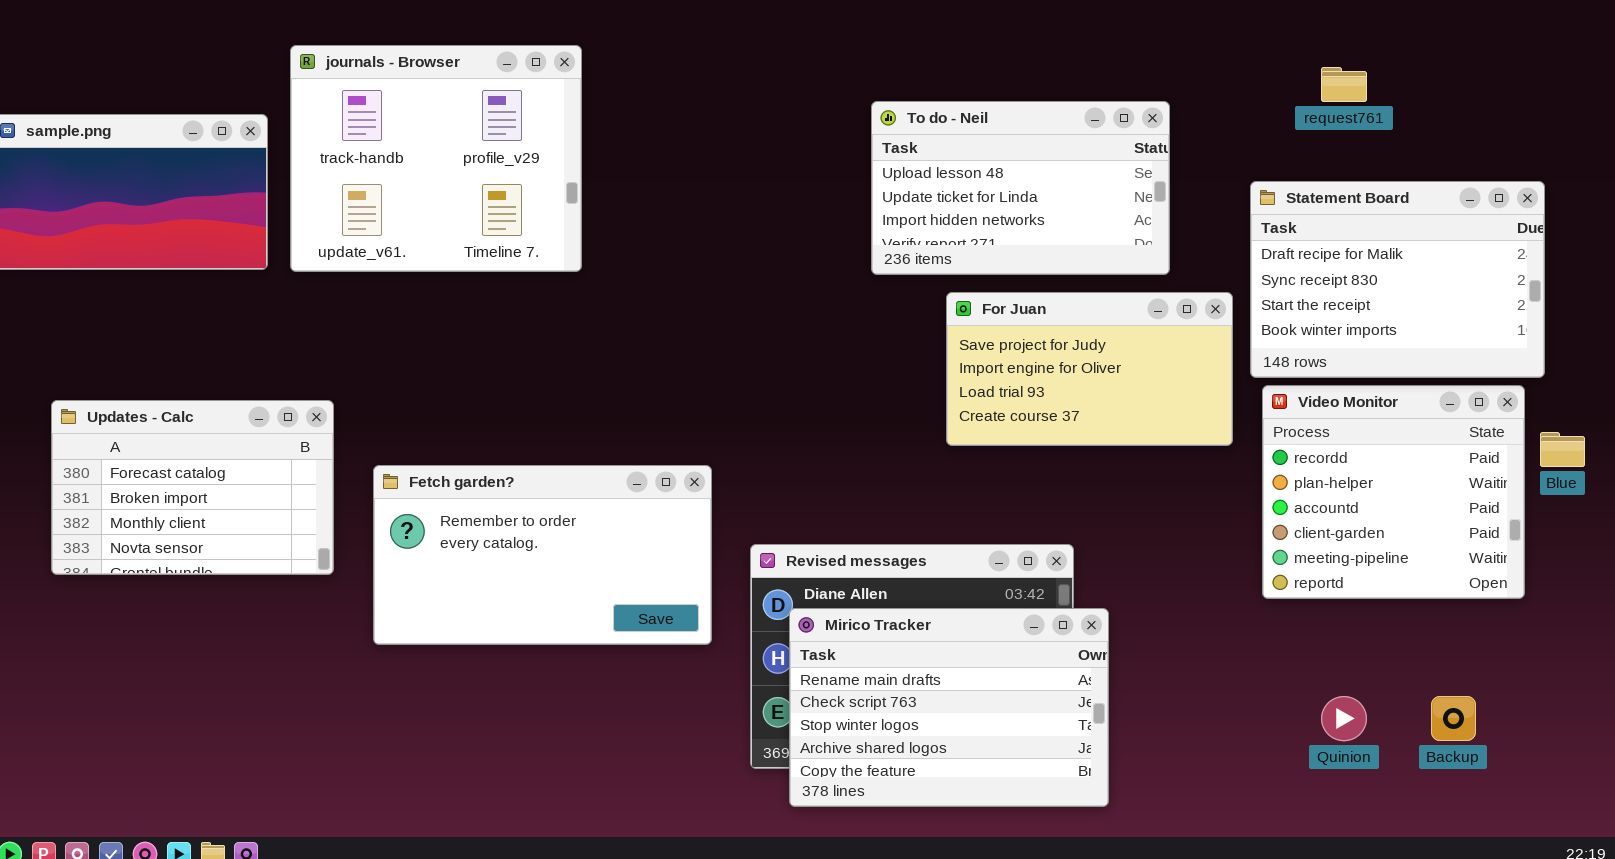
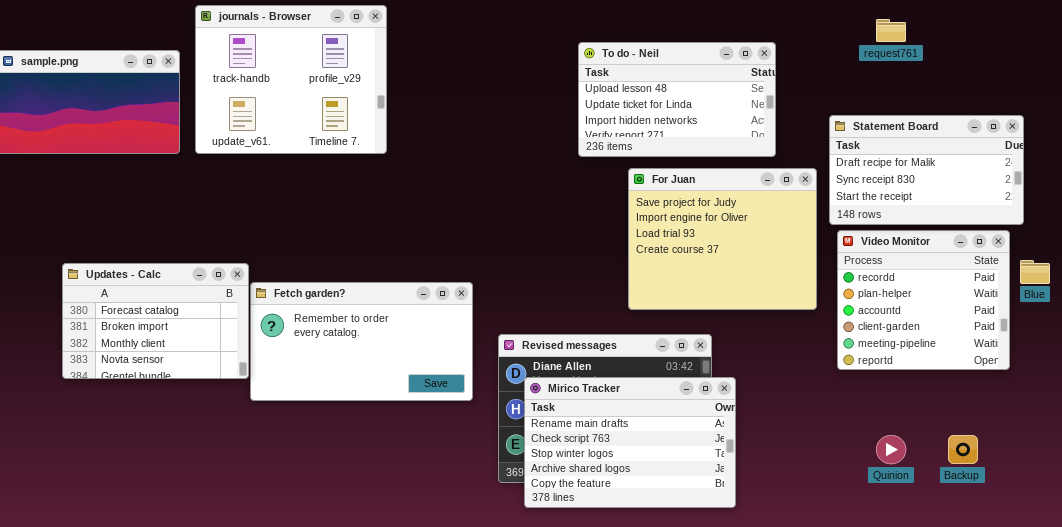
Statement Board: [1250,181,1545,378] -> [829,115,1024,225], resized
For Juan: [946,292,1233,446] -> [628,168,817,310], resized
Updates - Calc: [51,400,334,575] -> [62,263,249,379], moved

